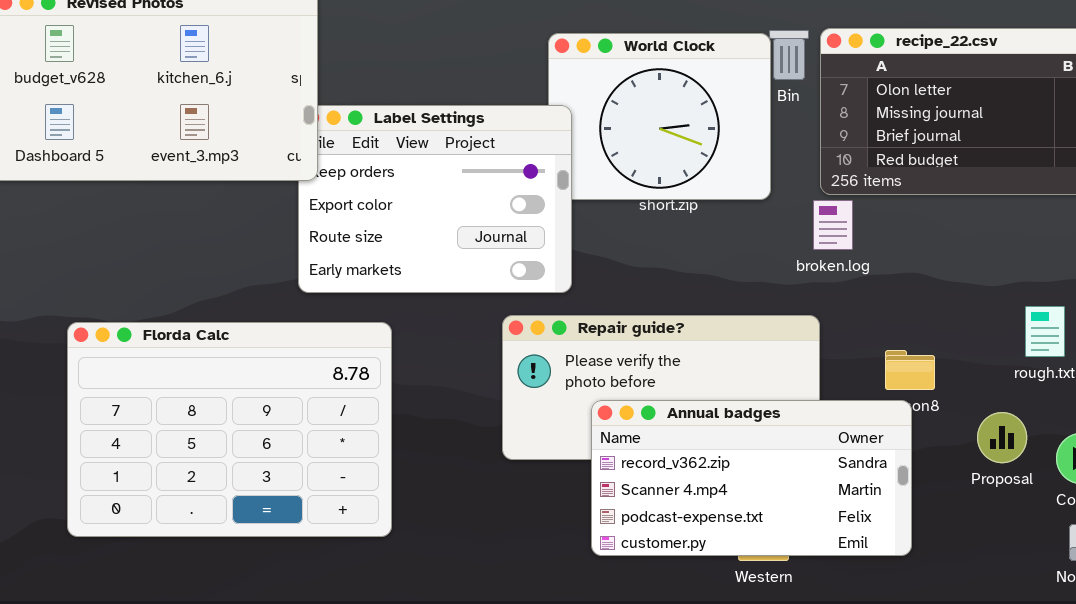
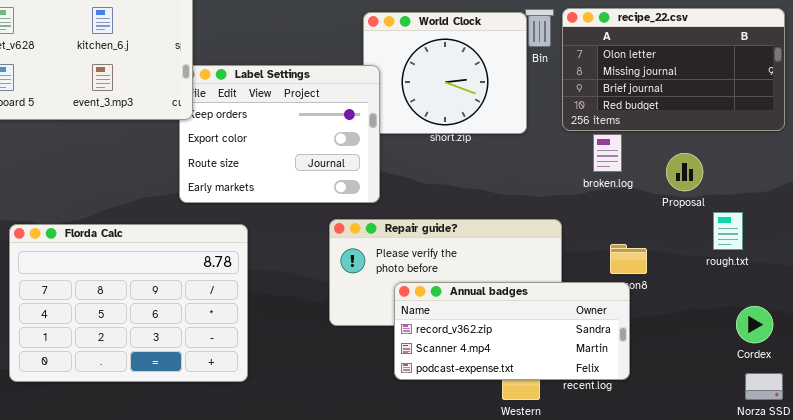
broken.log: [813,200,853,250] -> [593,134,622,172], moved
Annual badges: [591,400,912,556] -> [394,282,630,380], resized
Proposal: [977,412,1027,463] -> [666,153,703,191], moved

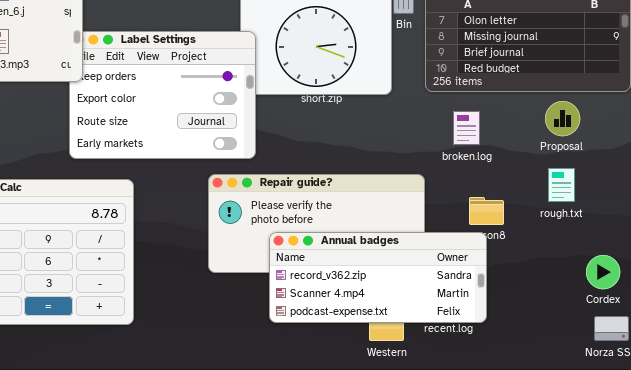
broken.log: [593,134,622,172] -> [453,111,480,145], moved
Proposal: [666,153,703,191] -> [545,101,580,136], moved
rough.txt: [713,212,743,250] -> [548,168,575,202], moved

